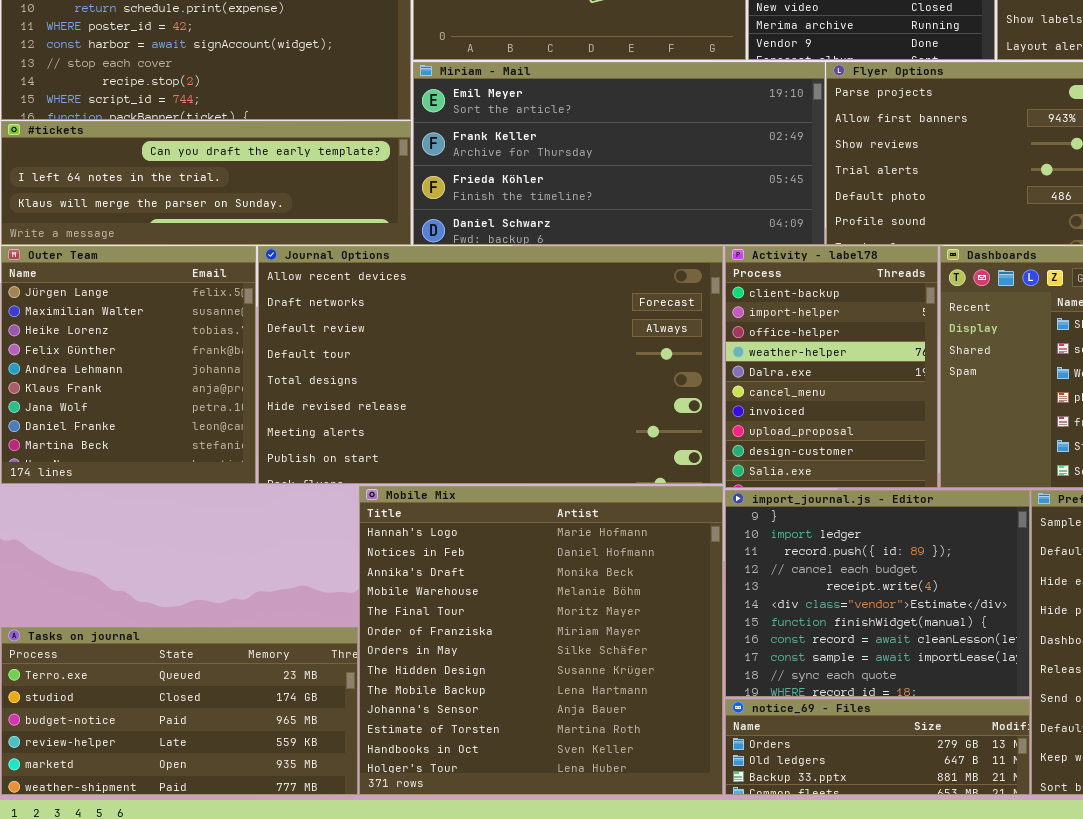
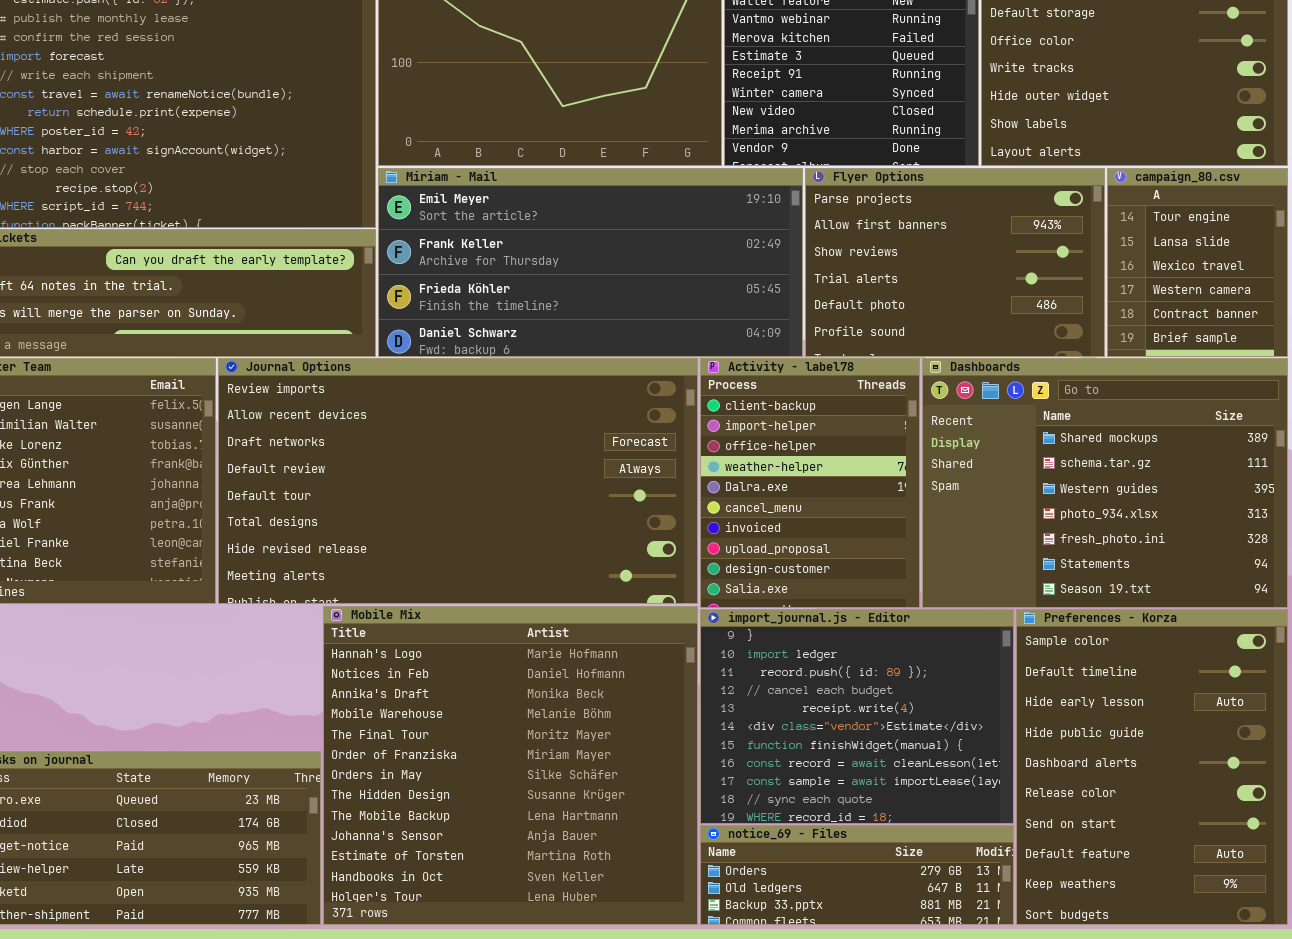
Journal Options: [258,246,723,484] -> [218,358,698,604], scrolled up 1 row

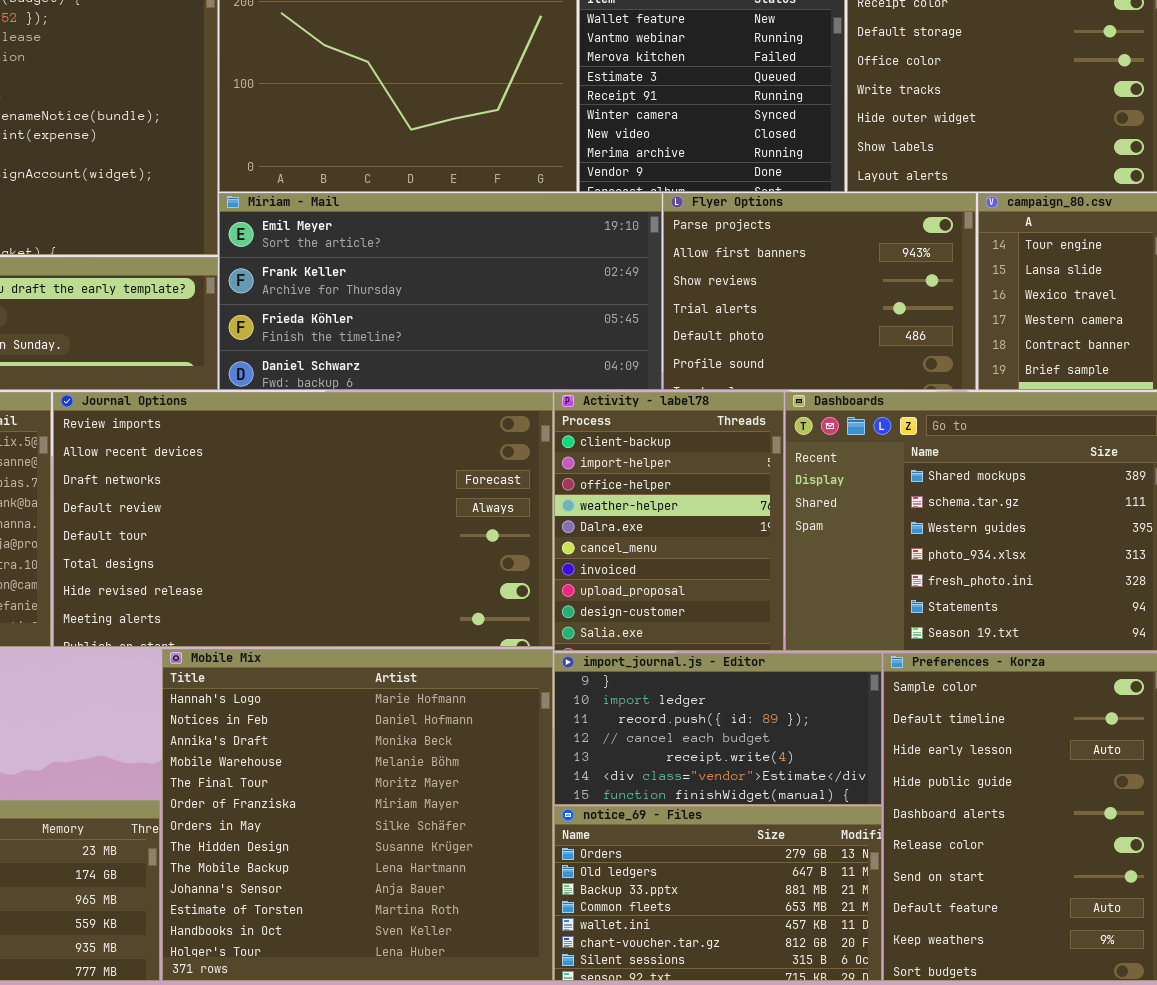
import_journal.js - Editor: [700,609,1014,824] -> [554,653,882,805], resized
notice_69 - Files: [700,825,1014,925] -> [554,806,882,981], resized

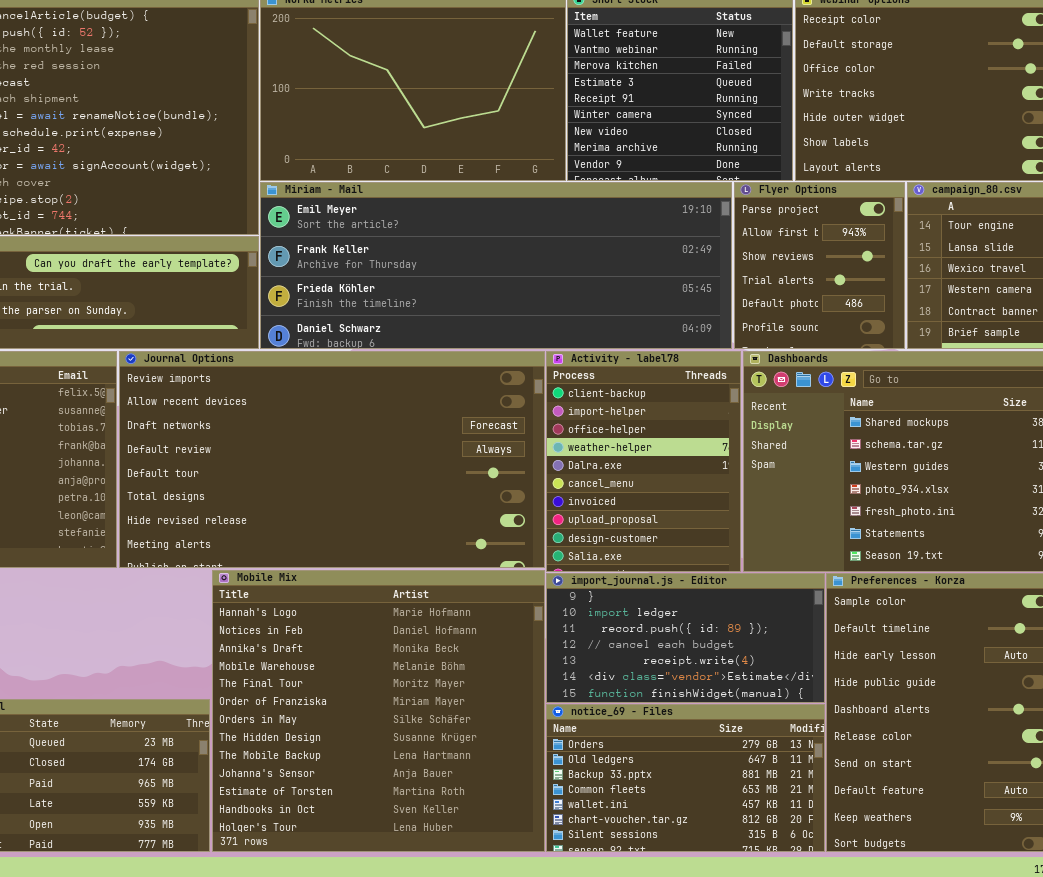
Miriam - Mail: [219,193,662,390] -> [260,182,732,349], resized
Flyer Options: [663,193,976,390] -> [734,182,905,349], resized

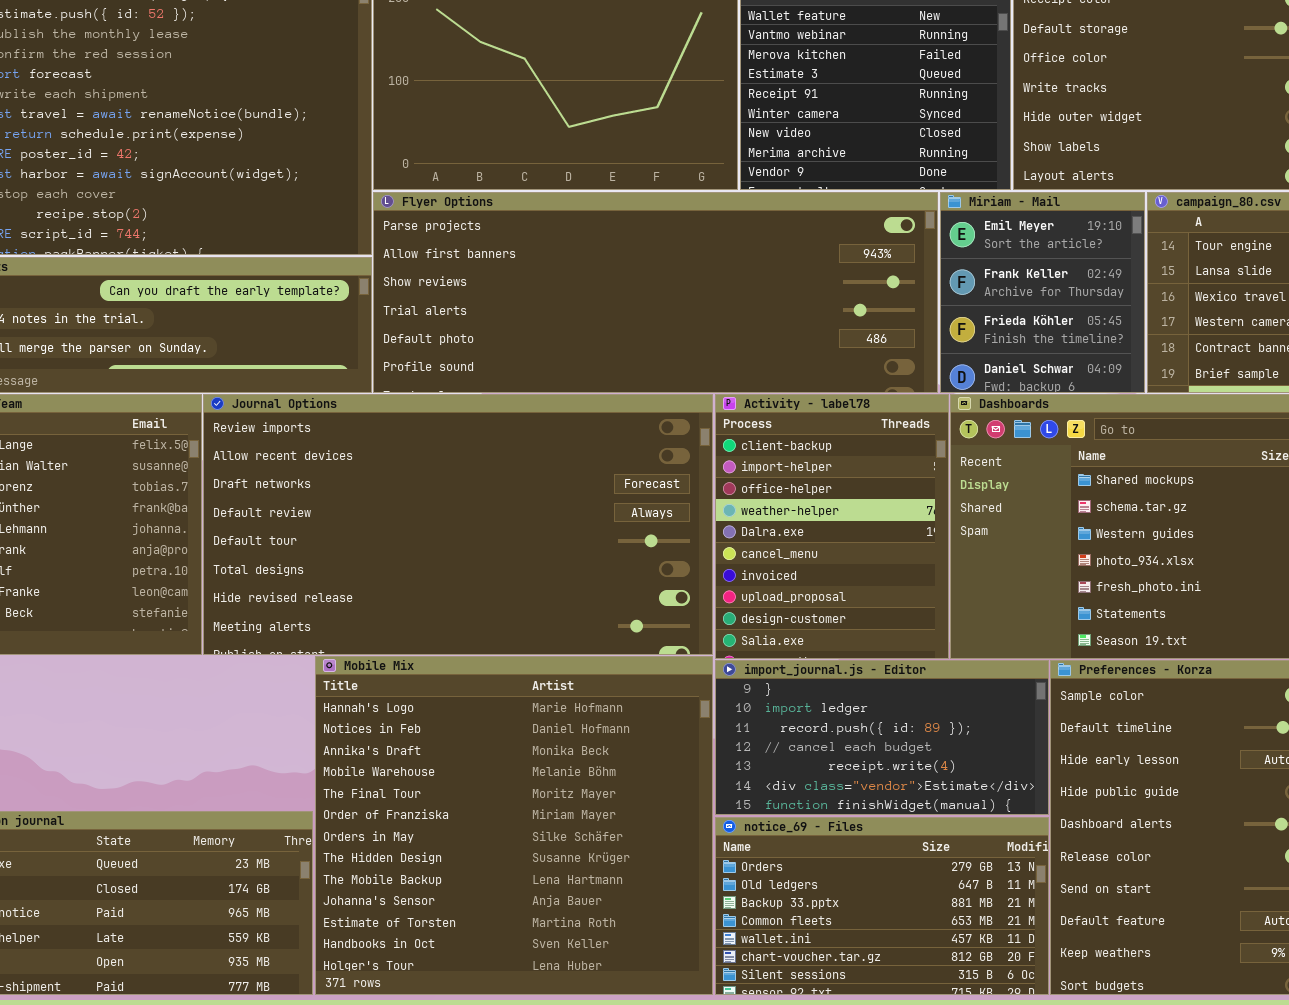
Miriam - Mail: [260,182,732,349] -> [940,192,1145,393], moved, resized
Flyer Options: [734,182,905,349] -> [373,192,938,393], moved, resized

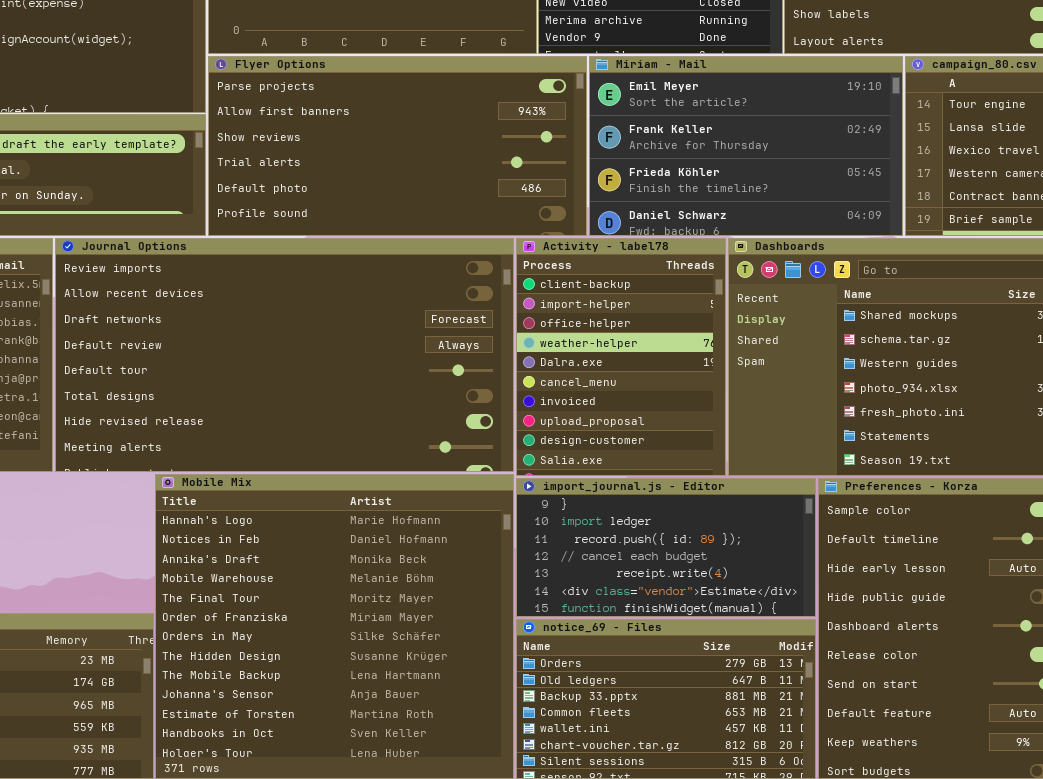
Flyer Options: [373,192,938,393] -> [208,56,587,236], resized
Miriam - Mail: [940,192,1145,393] -> [589,56,903,236], resized

